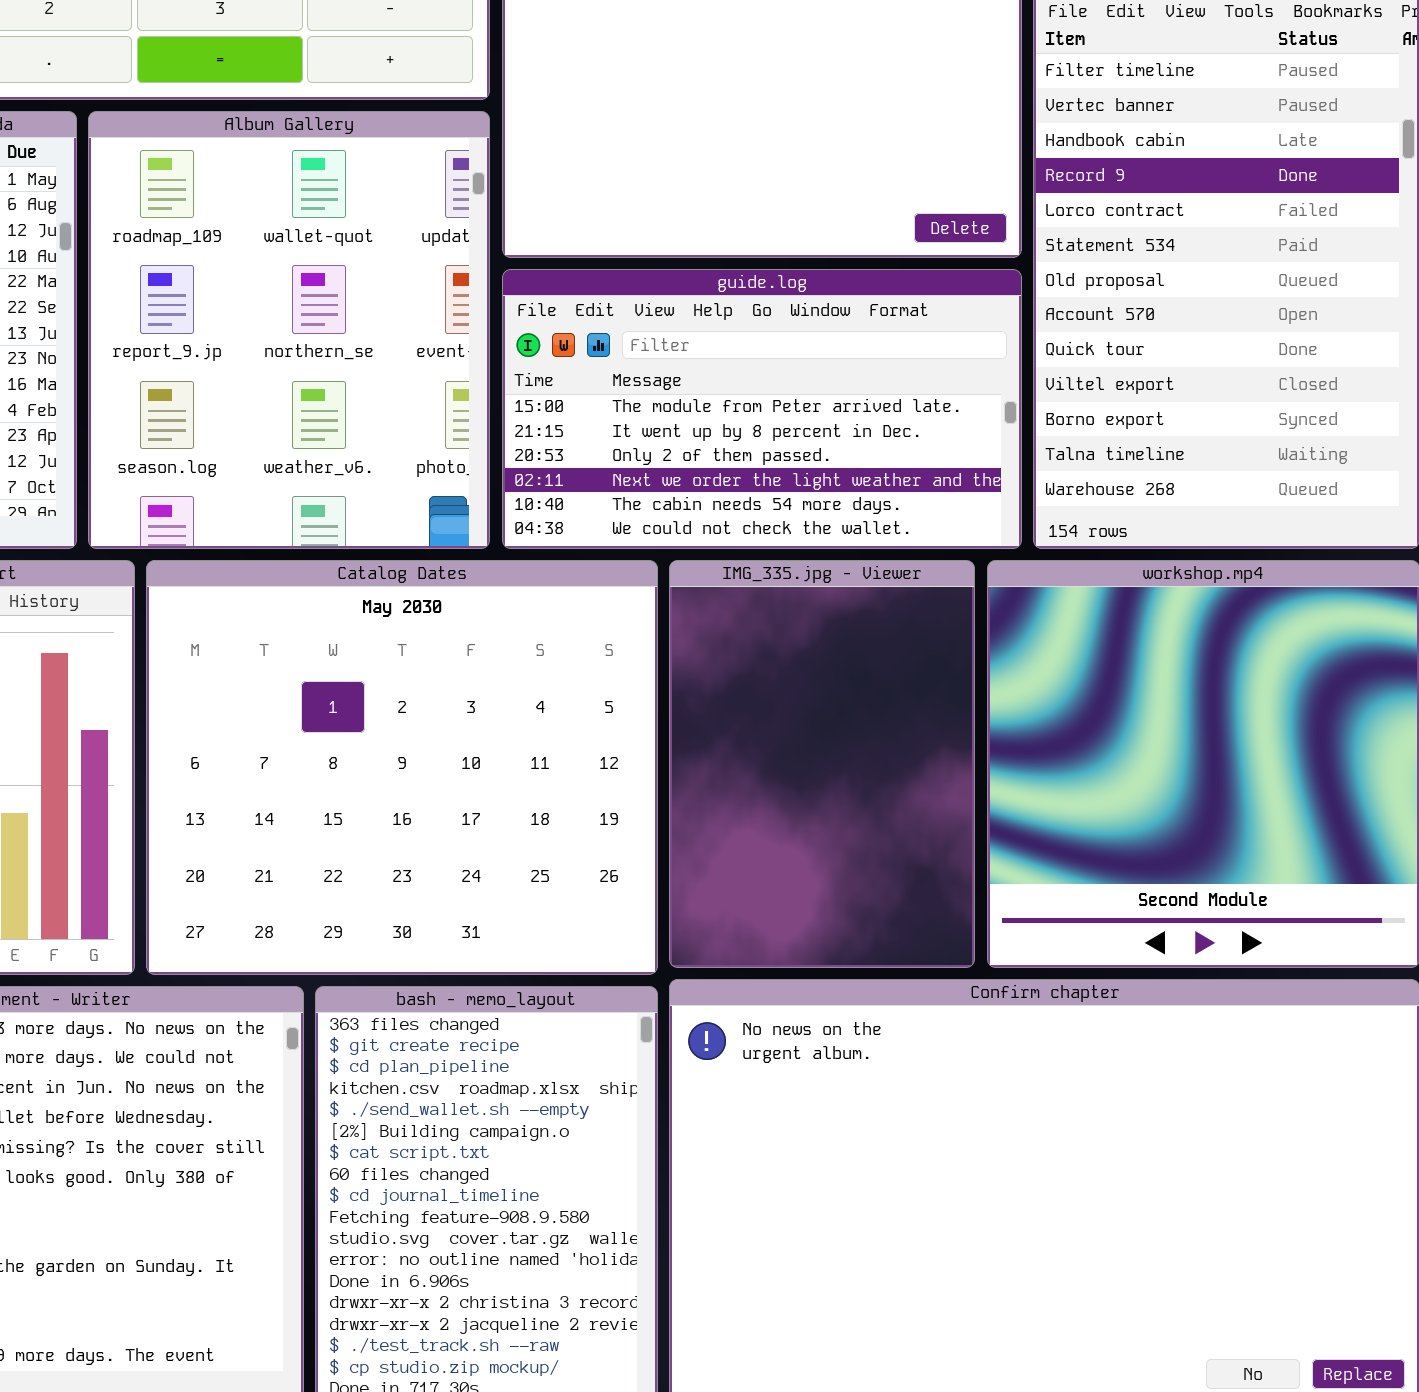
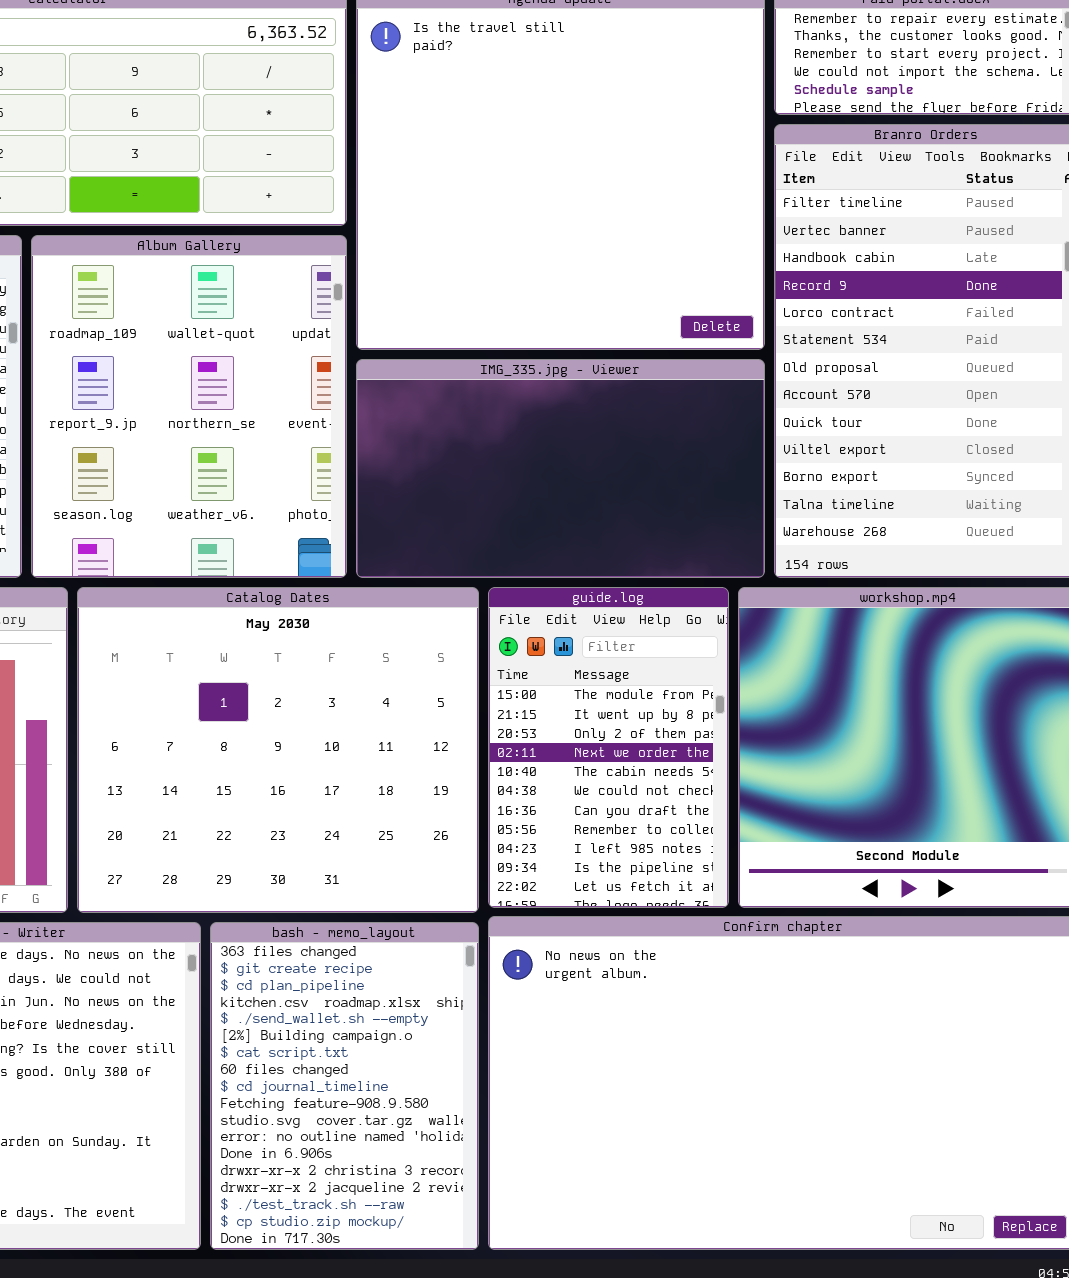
guide.log: [502,269,1022,549] -> [488,587,729,908], moved, resized
IMG_335.jpg - Viewer: [669,560,975,968] -> [356,359,765,578], moved, resized

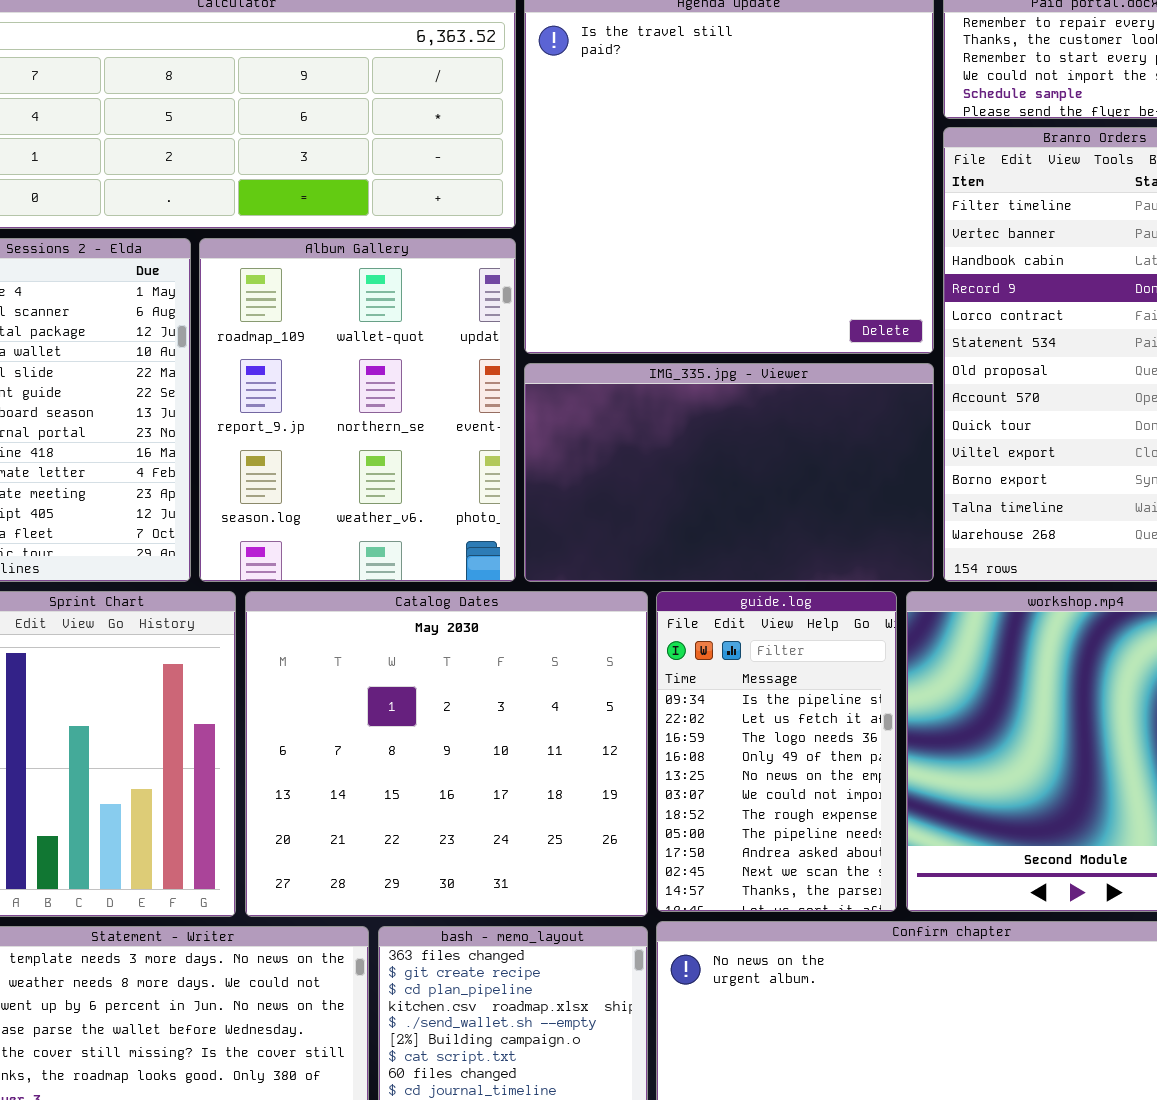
guide.log: [488,587,729,908] -> [656,591,897,912], scrolled down 9 rows

